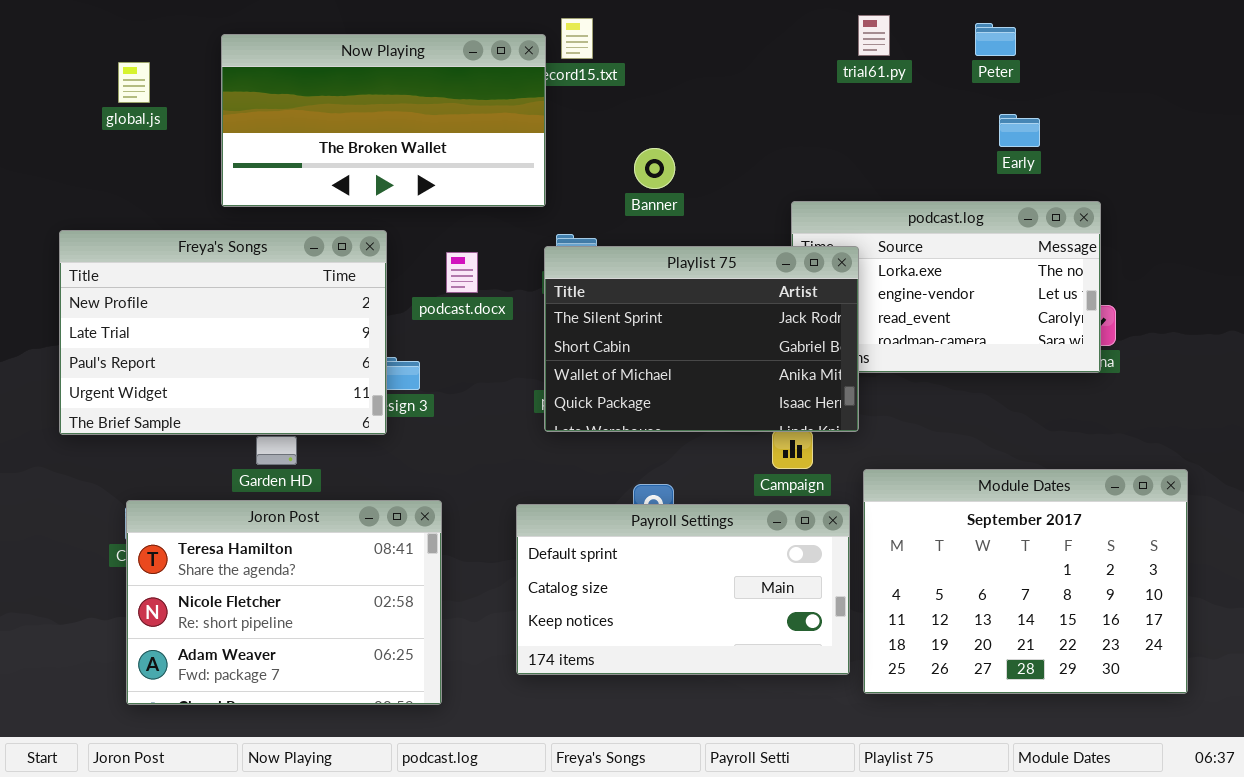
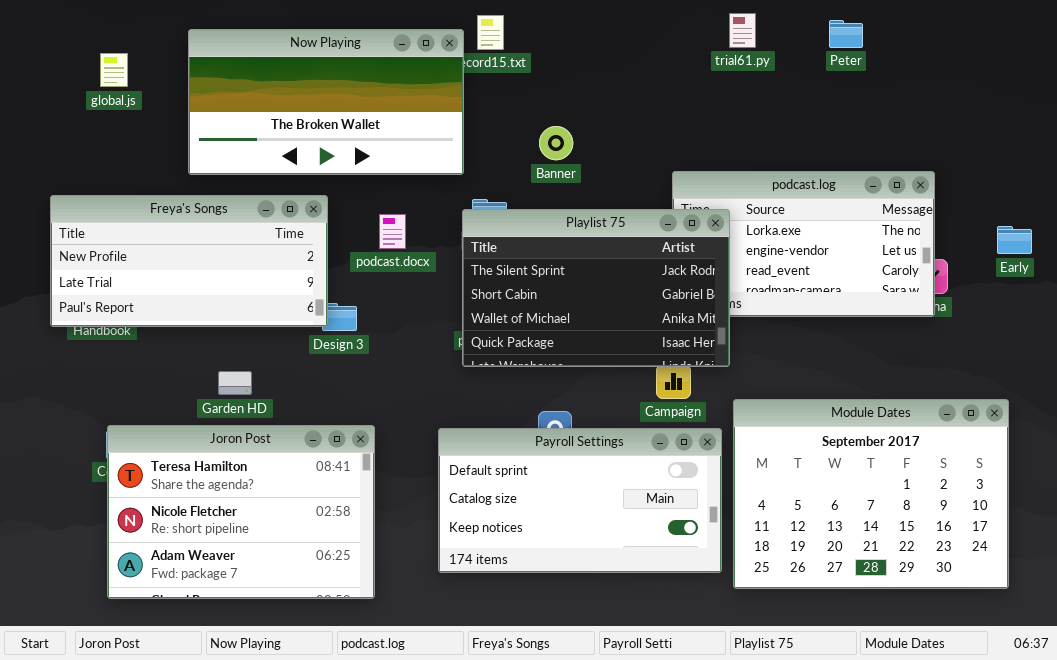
Early: [999,114,1040,147] -> [997,226,1032,254], moved
Freya's Songs: [59,230,387,435] -> [50,195,328,327], resized

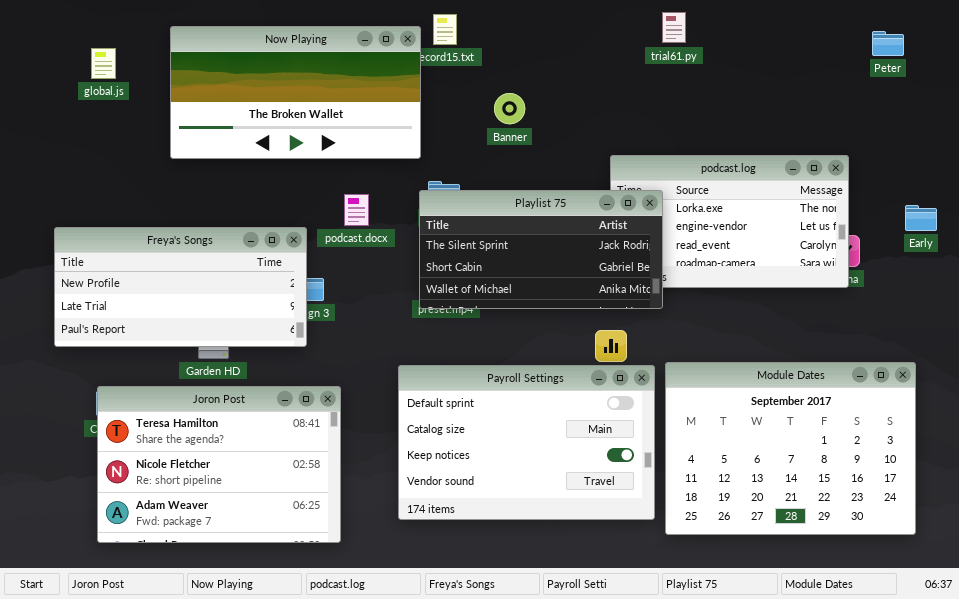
Peter: [829,20,863,48] -> [872,31,904,56], moved
Banner: [539,126,573,160] -> [494,93,525,124], moved
Freya's Songs: [50,195,328,327] -> [54,227,307,347], moved
Playlist 75: [462,209,730,367] -> [419,190,663,309], resized
Payroll Settings: [438,428,722,573] -> [398,365,655,520], resized

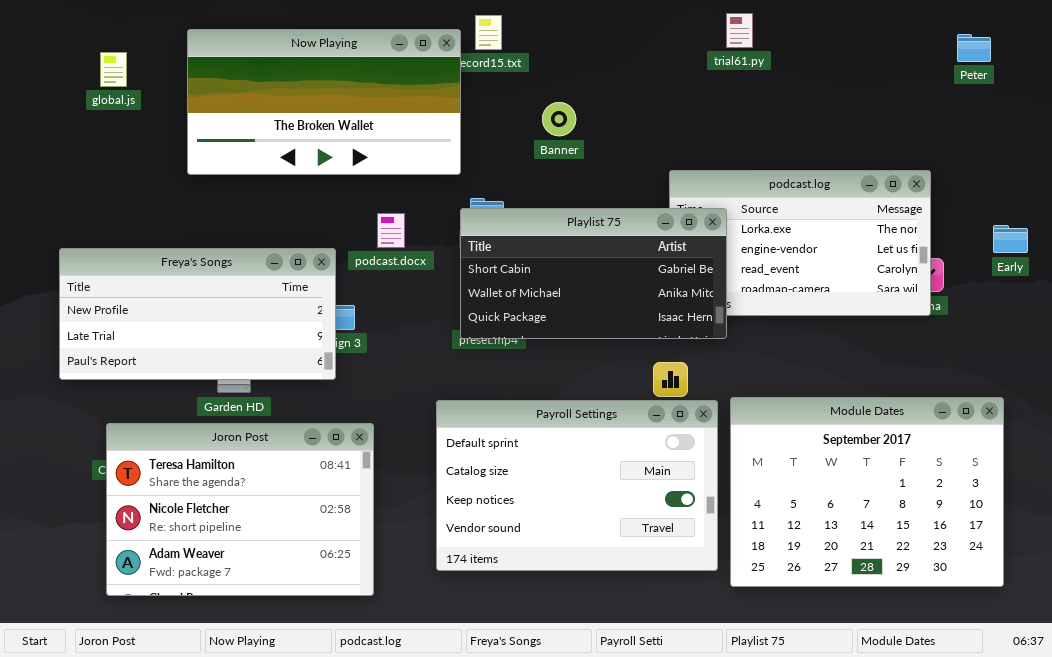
Playlist 75: [419,190,663,309] -> [460,208,727,339], scrolled down 1 row

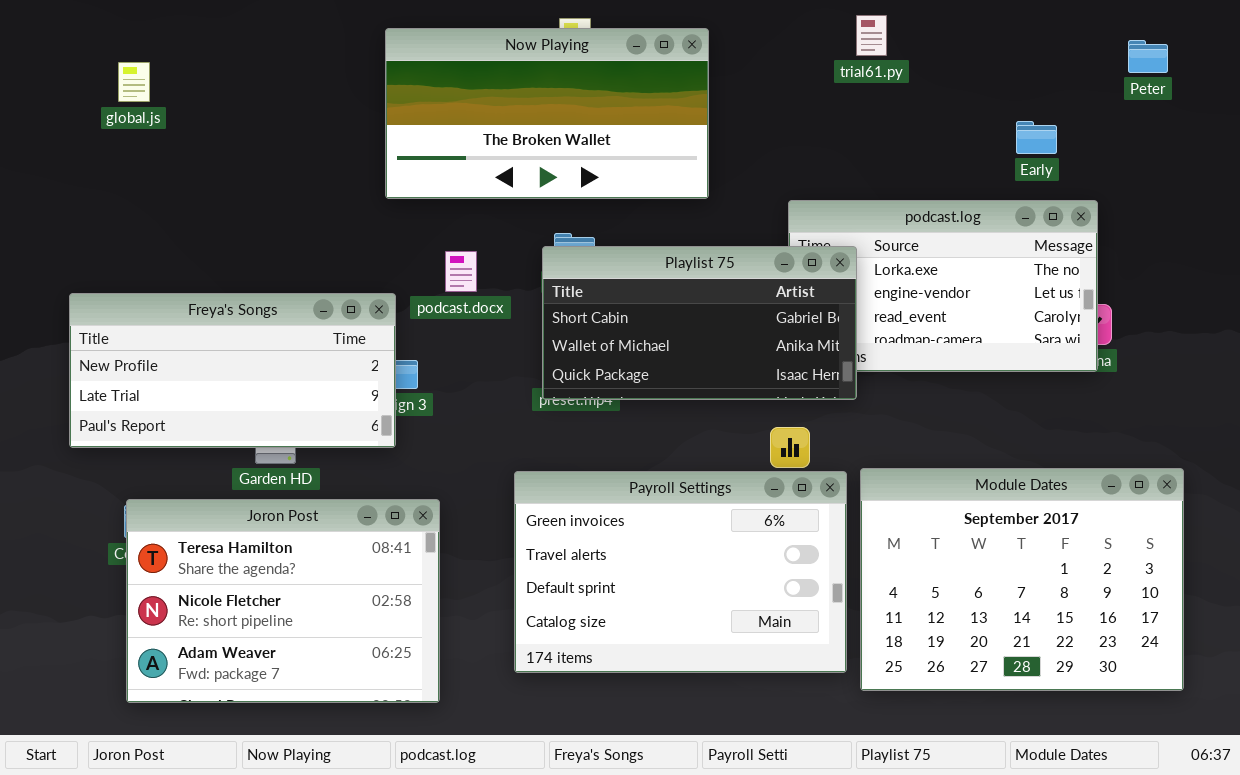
Now Playing: [187,29,461,175] -> [385,28,709,199], moved
Early: [993,225,1028,253] -> [1016,121,1057,154], moved
Payroll Settings: [436,400,718,571] -> [514,471,847,673], scrolled up 2 rows

